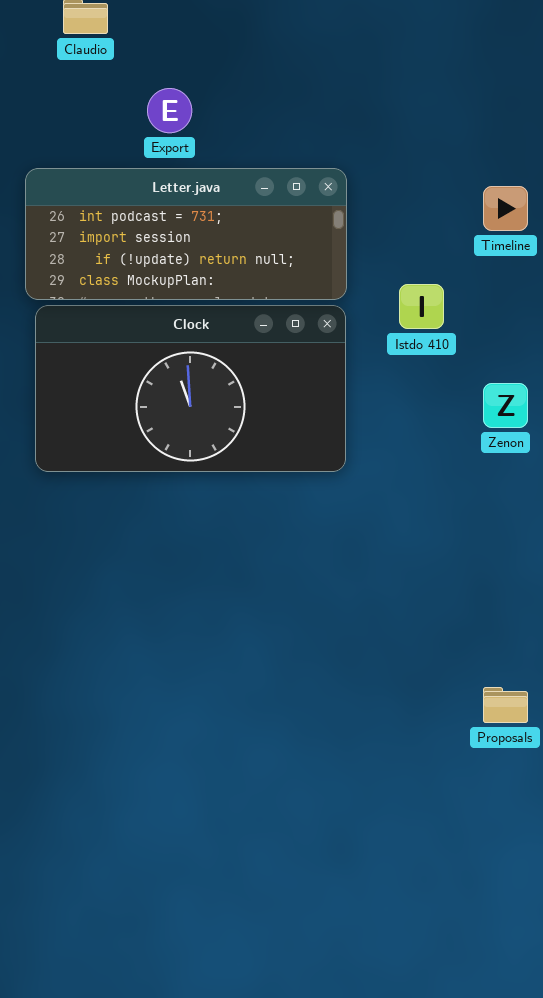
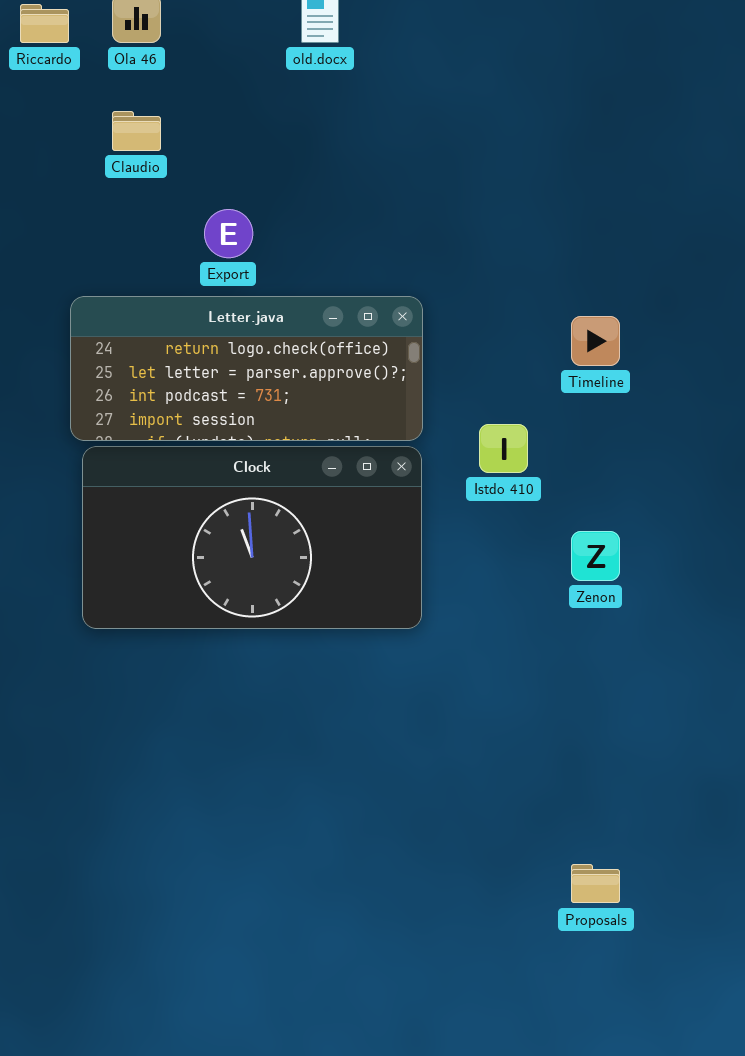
Letter.java: [25,168,347,300] -> [70,296,423,441], scrolled up 2 rows

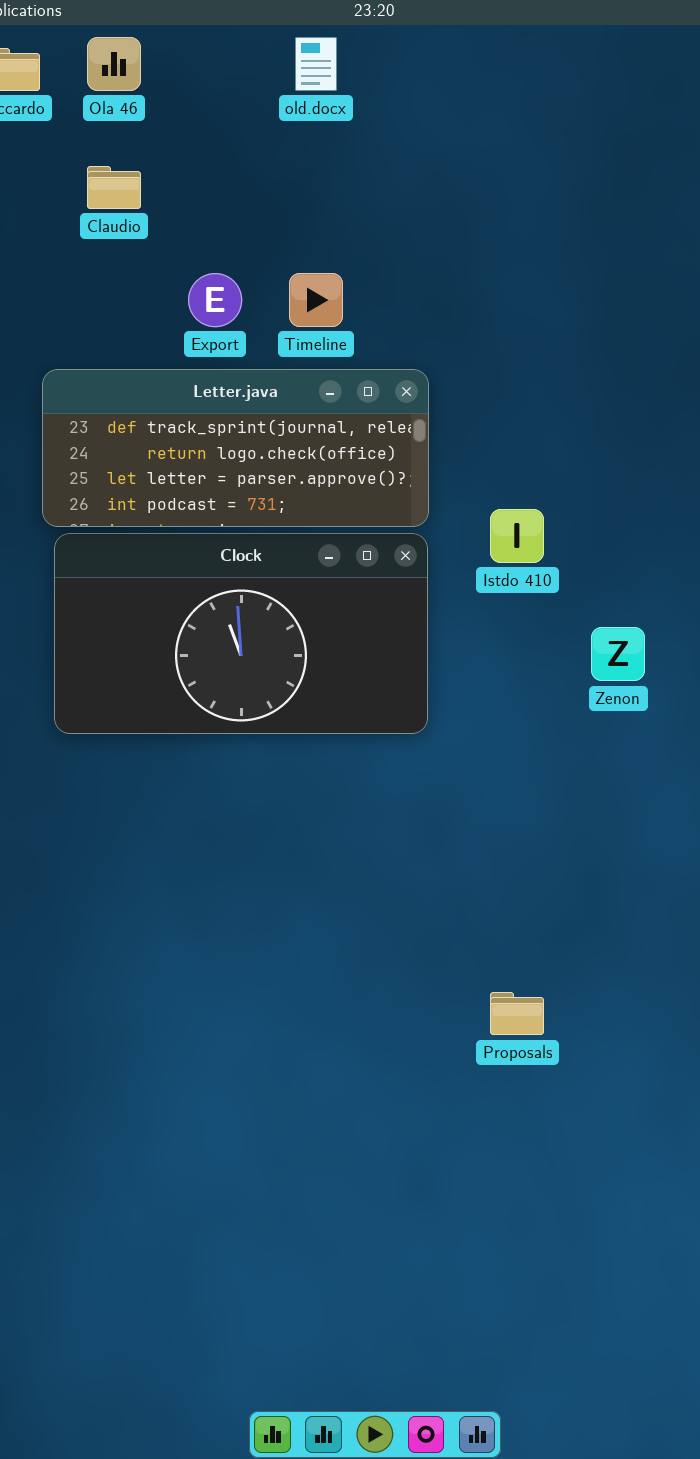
Letter.java: [70,296,423,441] -> [42,369,429,527], scrolled up 1 row
Timeline: [571,316,620,366] -> [289,273,343,327], moved
Proposals: [571,864,620,903] -> [490,992,544,1035], moved

